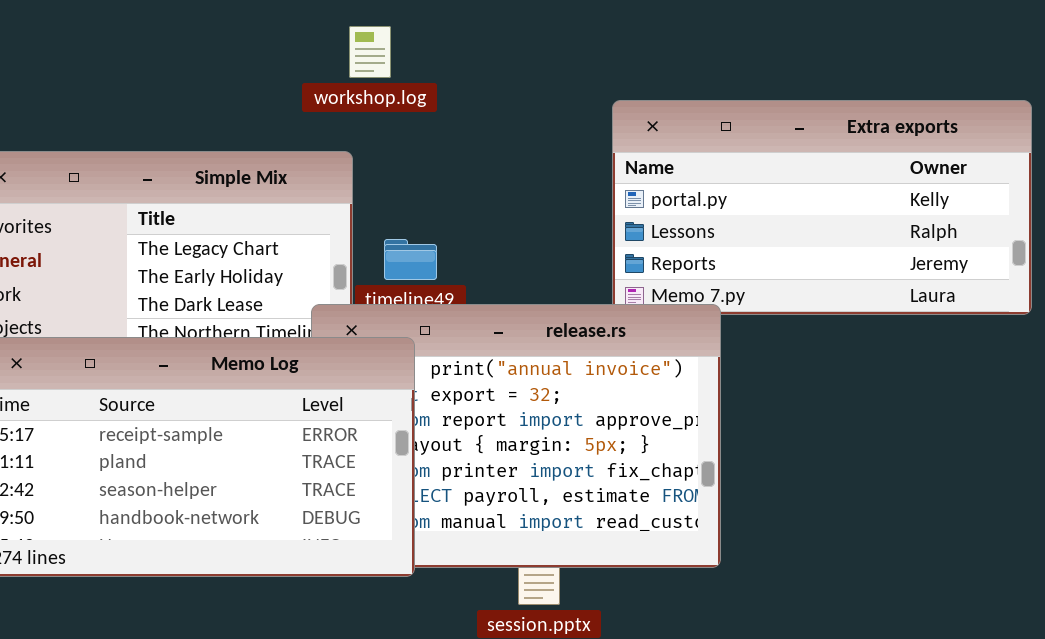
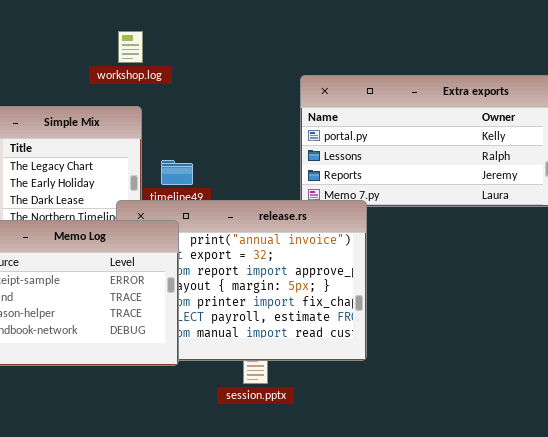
workshop.log: [349,26,391,78] -> [118,31,143,63], moved

